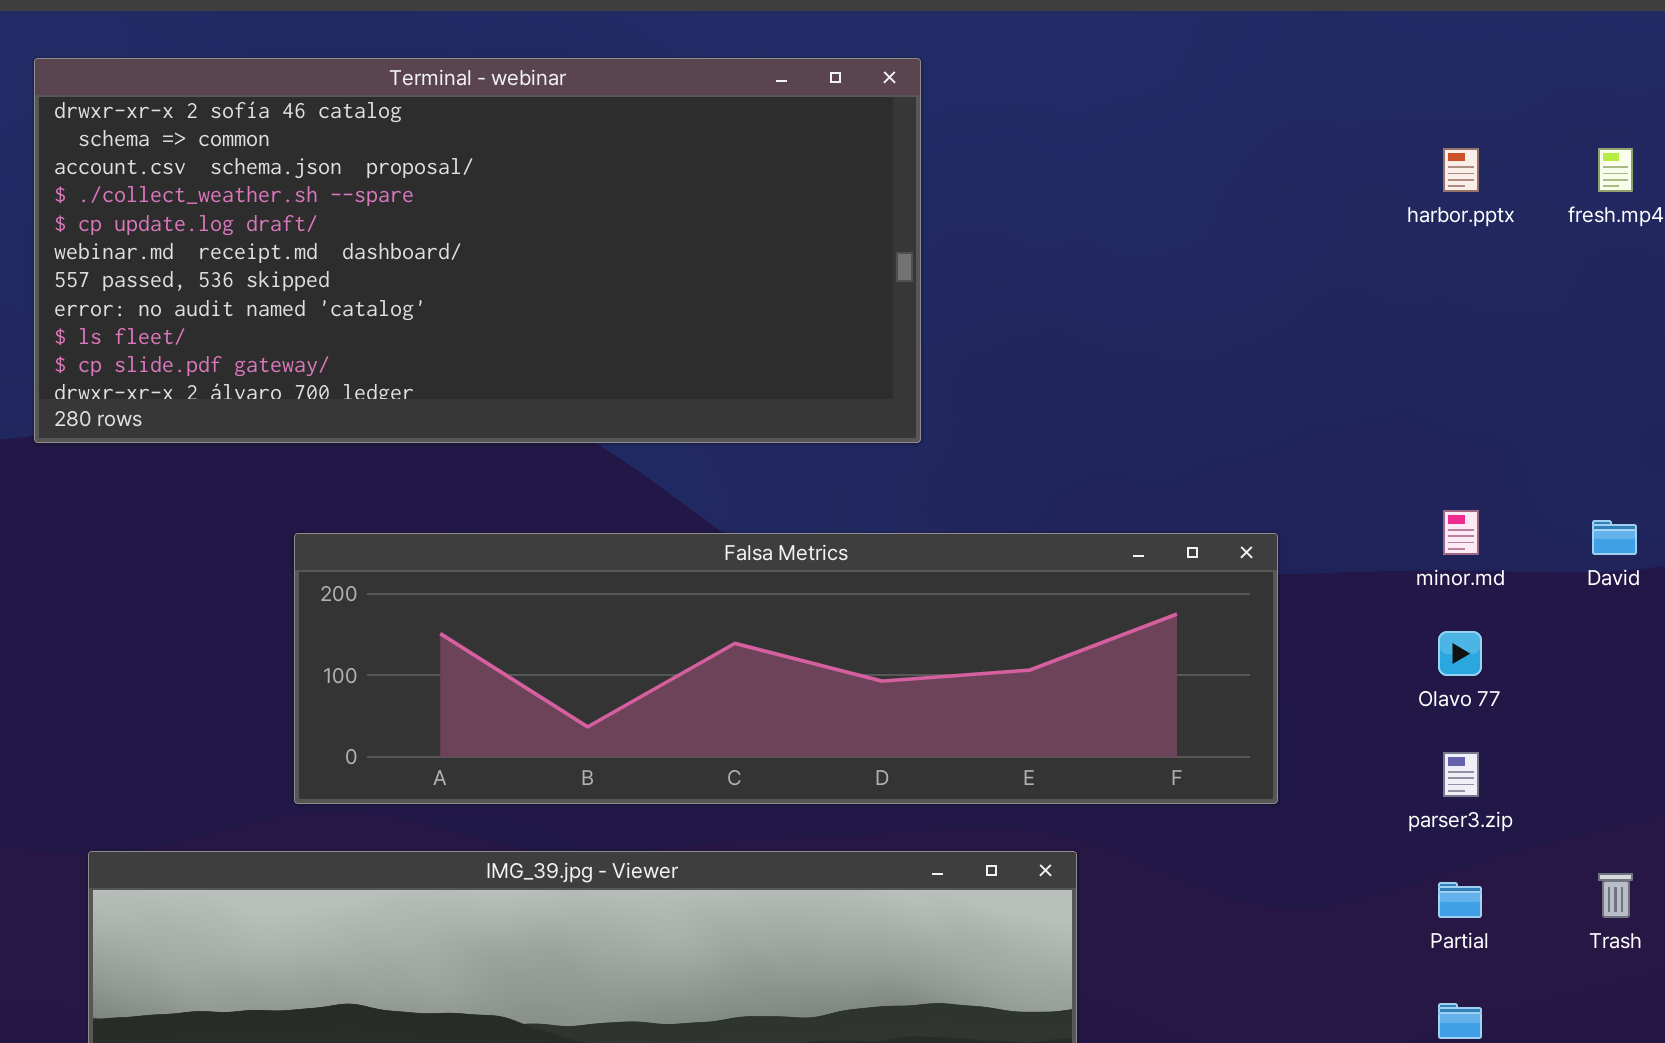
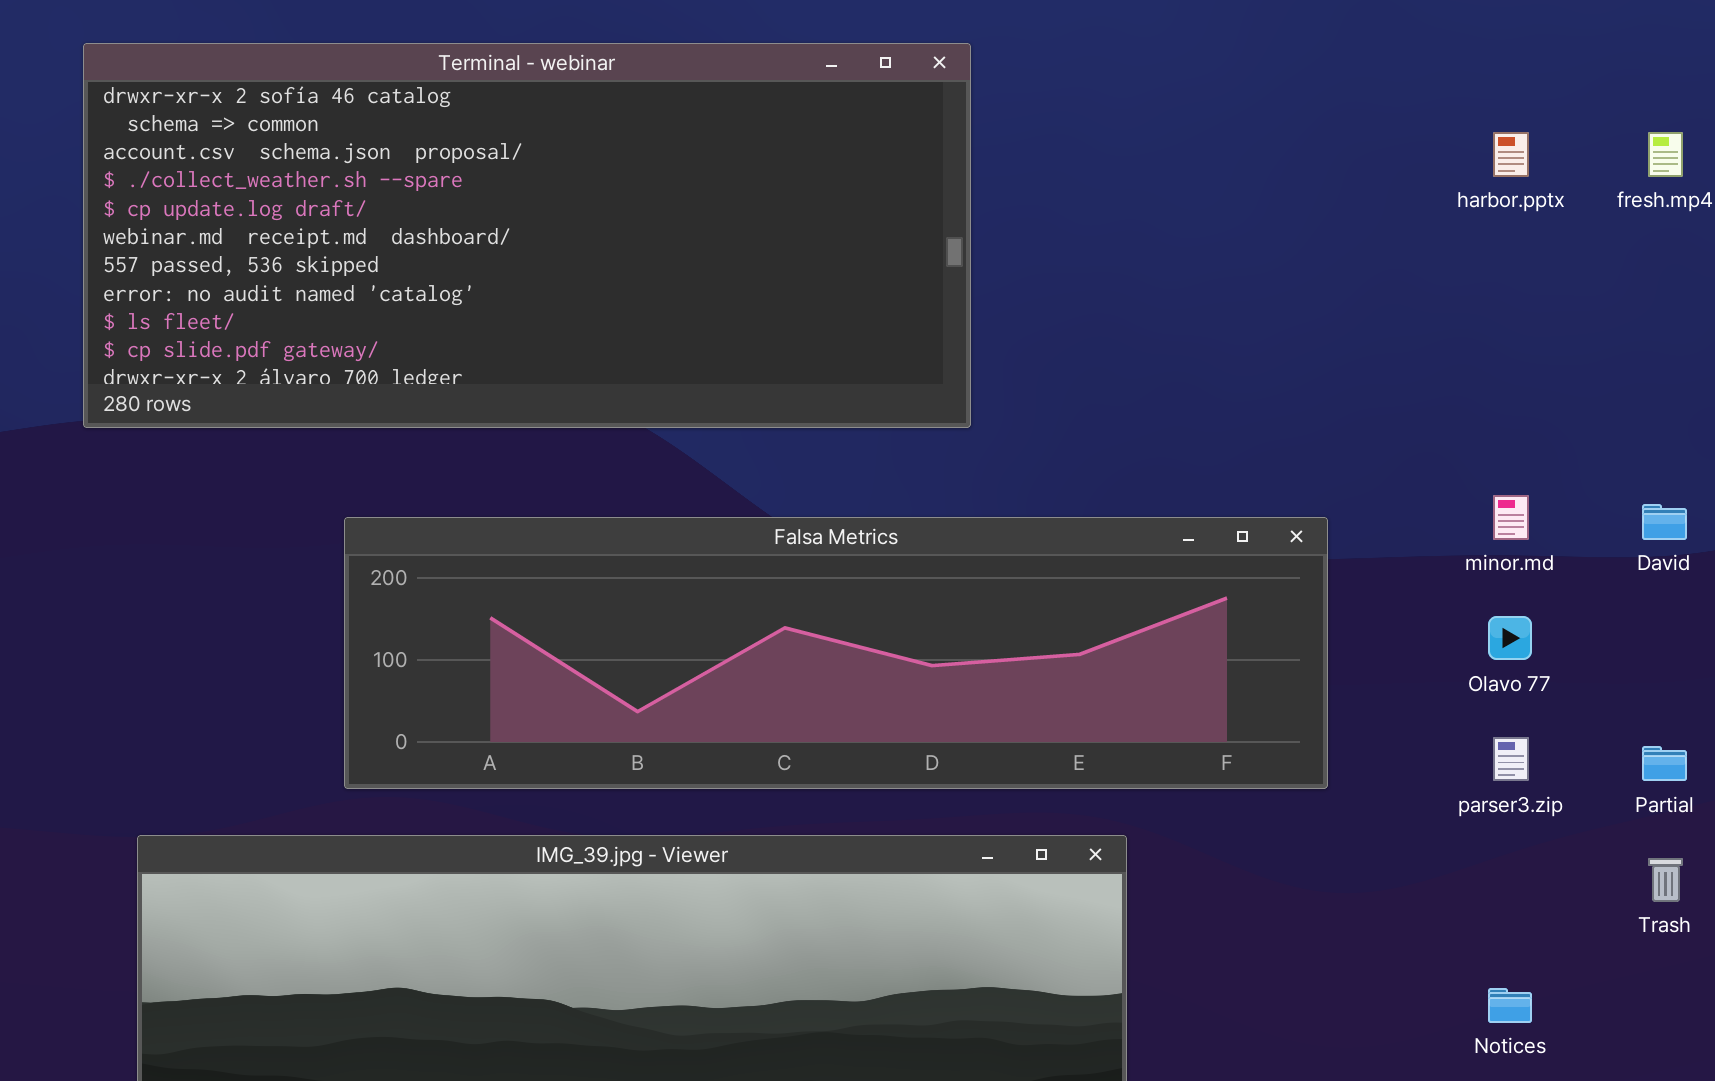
Partial: [1438,882,1482,918] -> [1642,746,1687,781], moved

